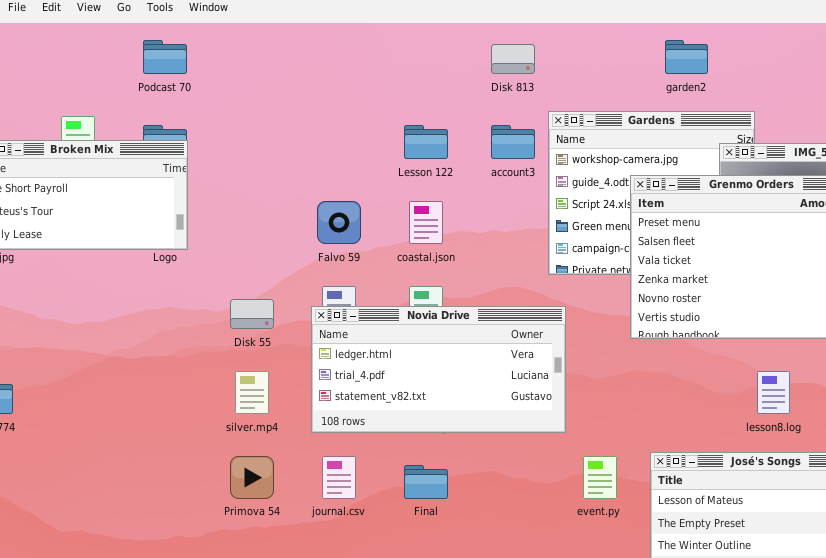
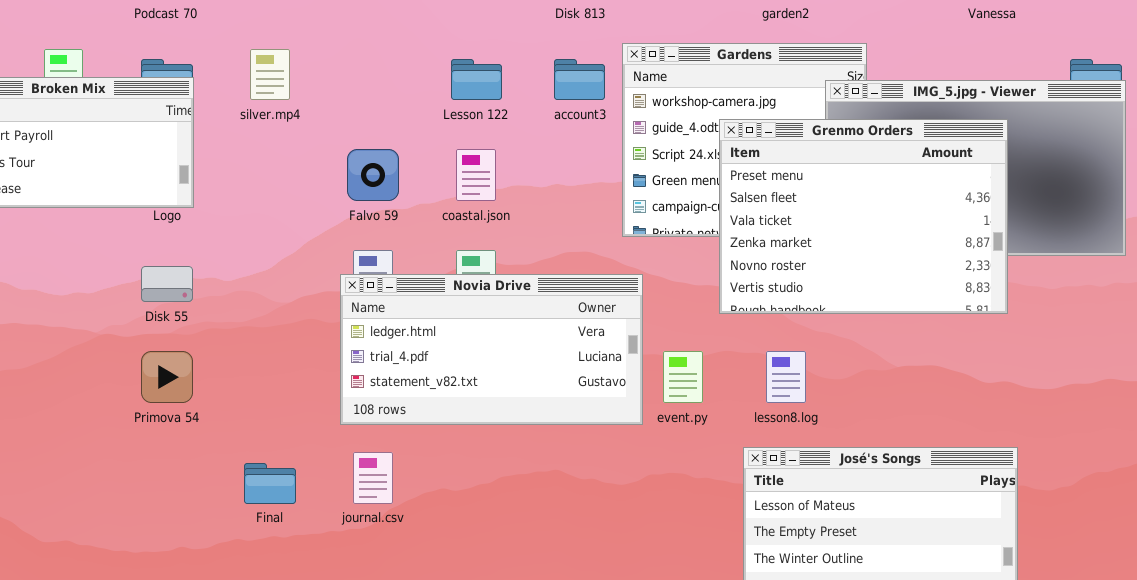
Disk 55: [230,299,274,329] -> [141,266,193,302], moved
silver.mp4: [235,371,269,414] -> [250,49,290,100], moved
lesson8.log: [757,371,790,414] -> [766,351,806,403], moved
Primova 54: [230,456,274,499] -> [141,351,193,403], moved
event.py: [583,456,617,499] -> [663,351,703,403], moved
Final: [404,465,448,499] -> [244,463,296,504], moved

